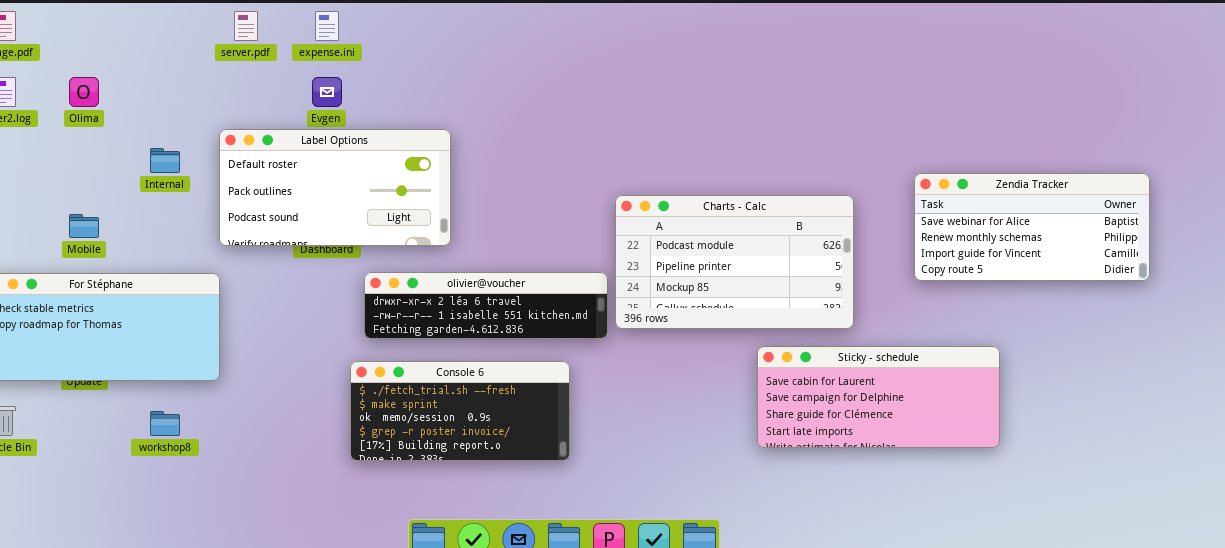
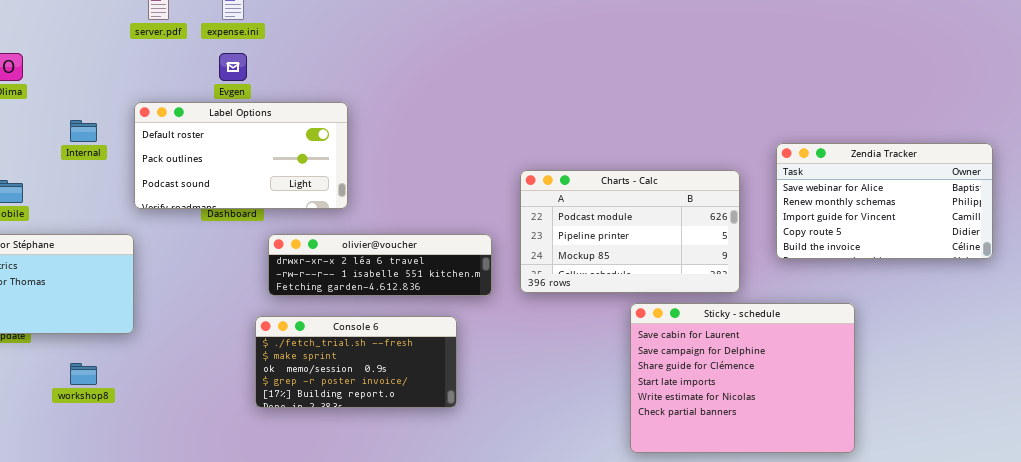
Zendia Tracker: [914,173,1150,281] -> [776,143,993,259], resized
Charts - Calc: [615,195,854,329] -> [520,170,740,293], moved
Sticky - schedule: [757,346,1000,448] -> [630,303,855,453], resized

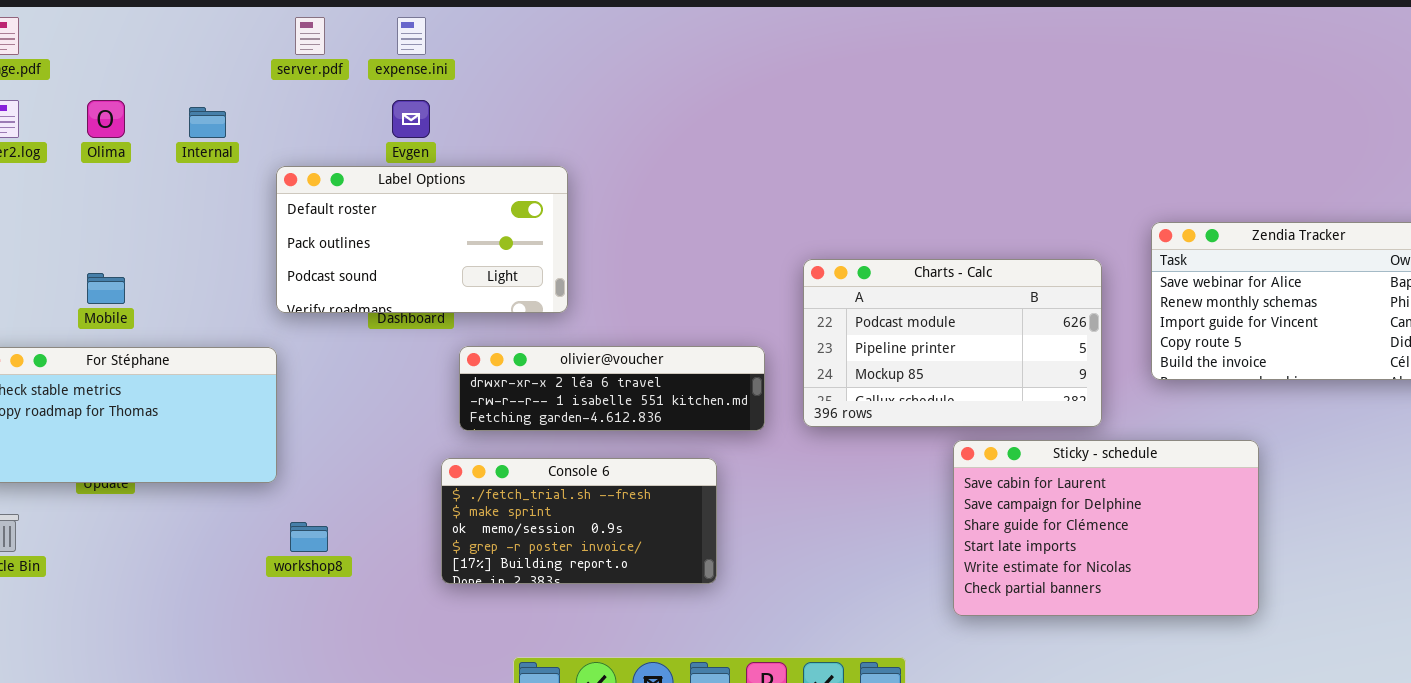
Internal: [70,120,97,142] -> [189,107,226,138], moved
Sticky - schedule: [630,303,855,453] -> [953,440,1259,616], resized
workshop8: [70,363,97,385] -> [290,522,328,552], moved

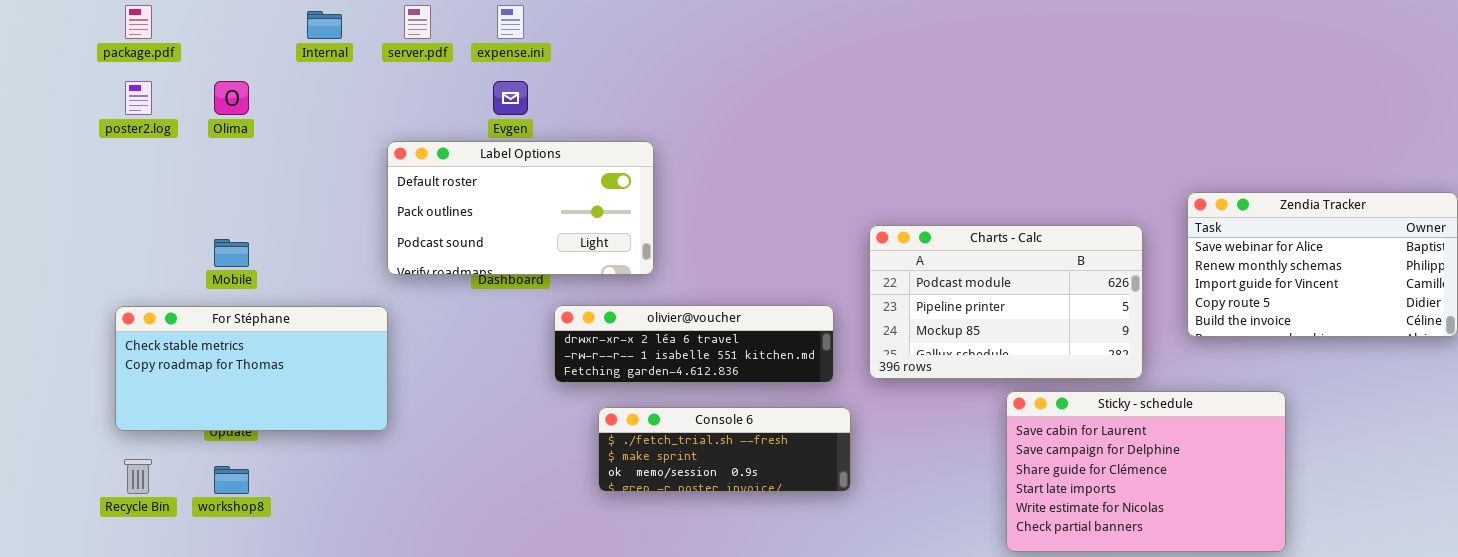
Internal: [189,107,226,138] -> [307,11,342,39], moved
Console 6: [441,458,717,584] -> [598,407,851,492], moved, resized
workshop8: [290,522,328,552] -> [214,466,249,494], moved

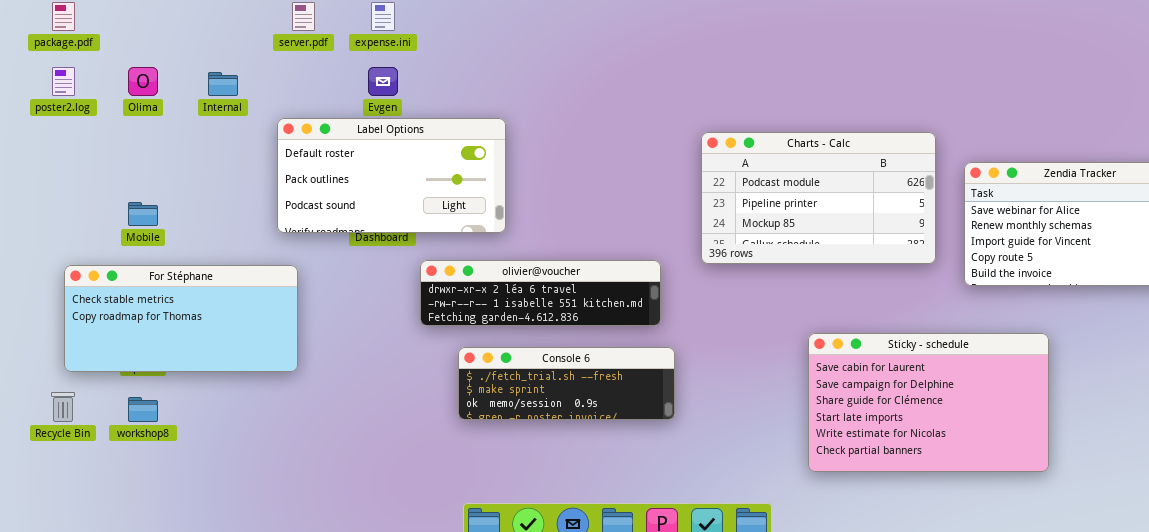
Internal: [307,11,342,39] -> [208,72,238,96], moved
Charts - Calc: [869,225,1143,379] -> [701,132,936,264], moved
For Stéphane: [115,306,388,431] -> [64,265,298,372], moved

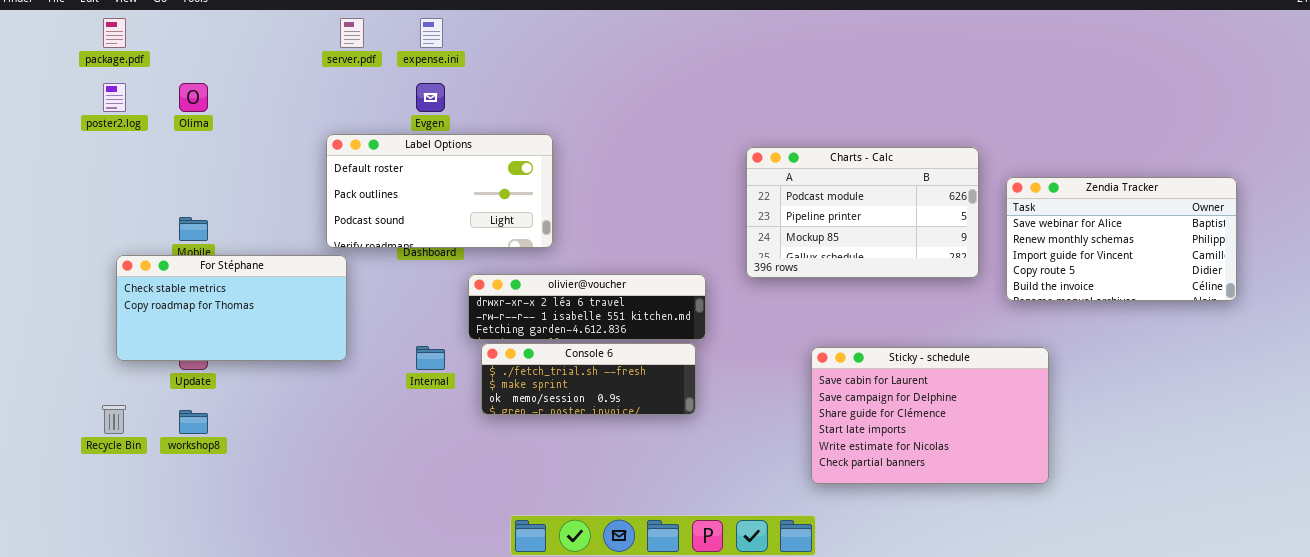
Internal: [208,72,238,96] -> [416,346,445,370], moved
For Stéphane: [64,265,298,372] -> [116,255,347,361], moved
Sticky - schedule: [808,333,1049,472] -> [811,347,1049,484], moved
Console 6: [458,347,675,420] -> [481,343,696,415], moved

